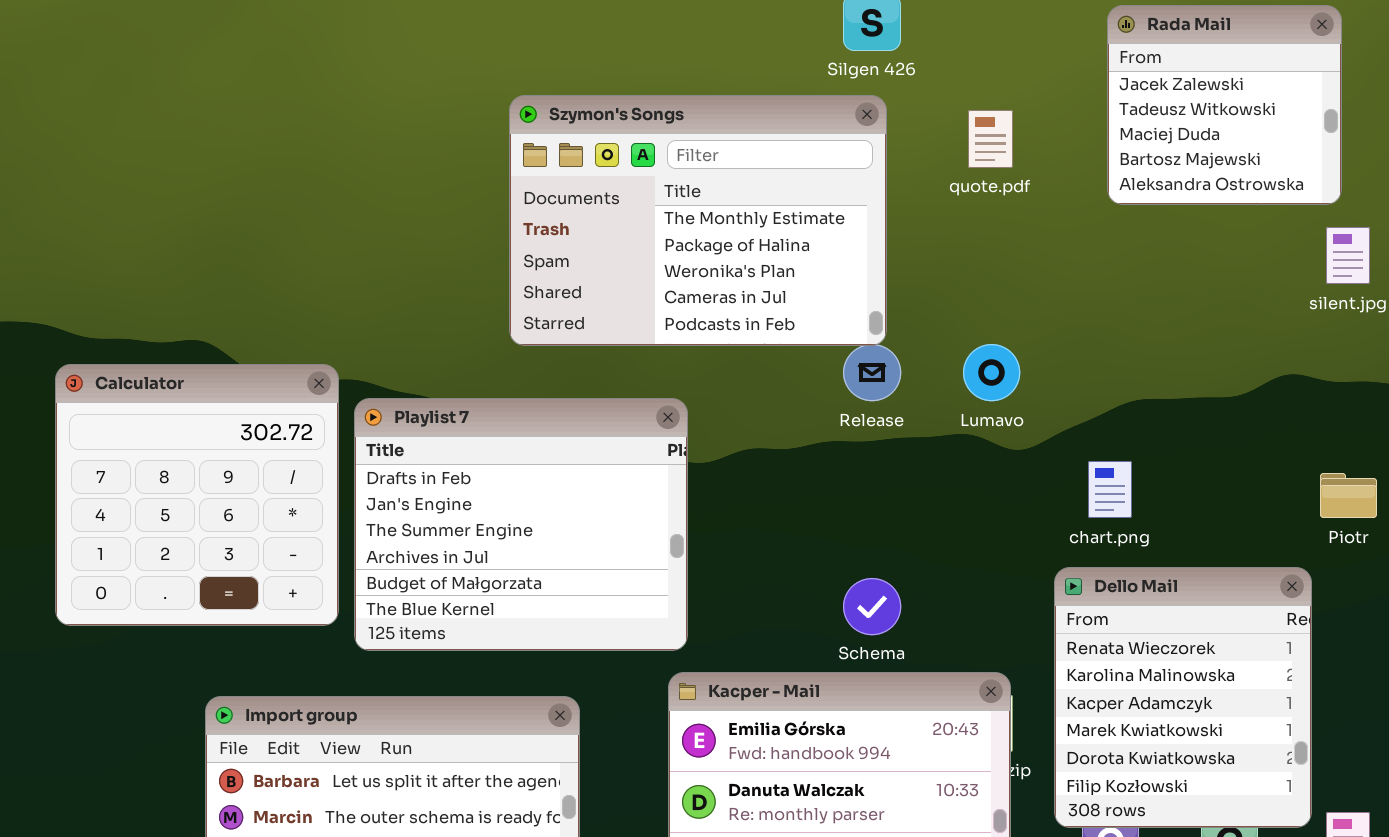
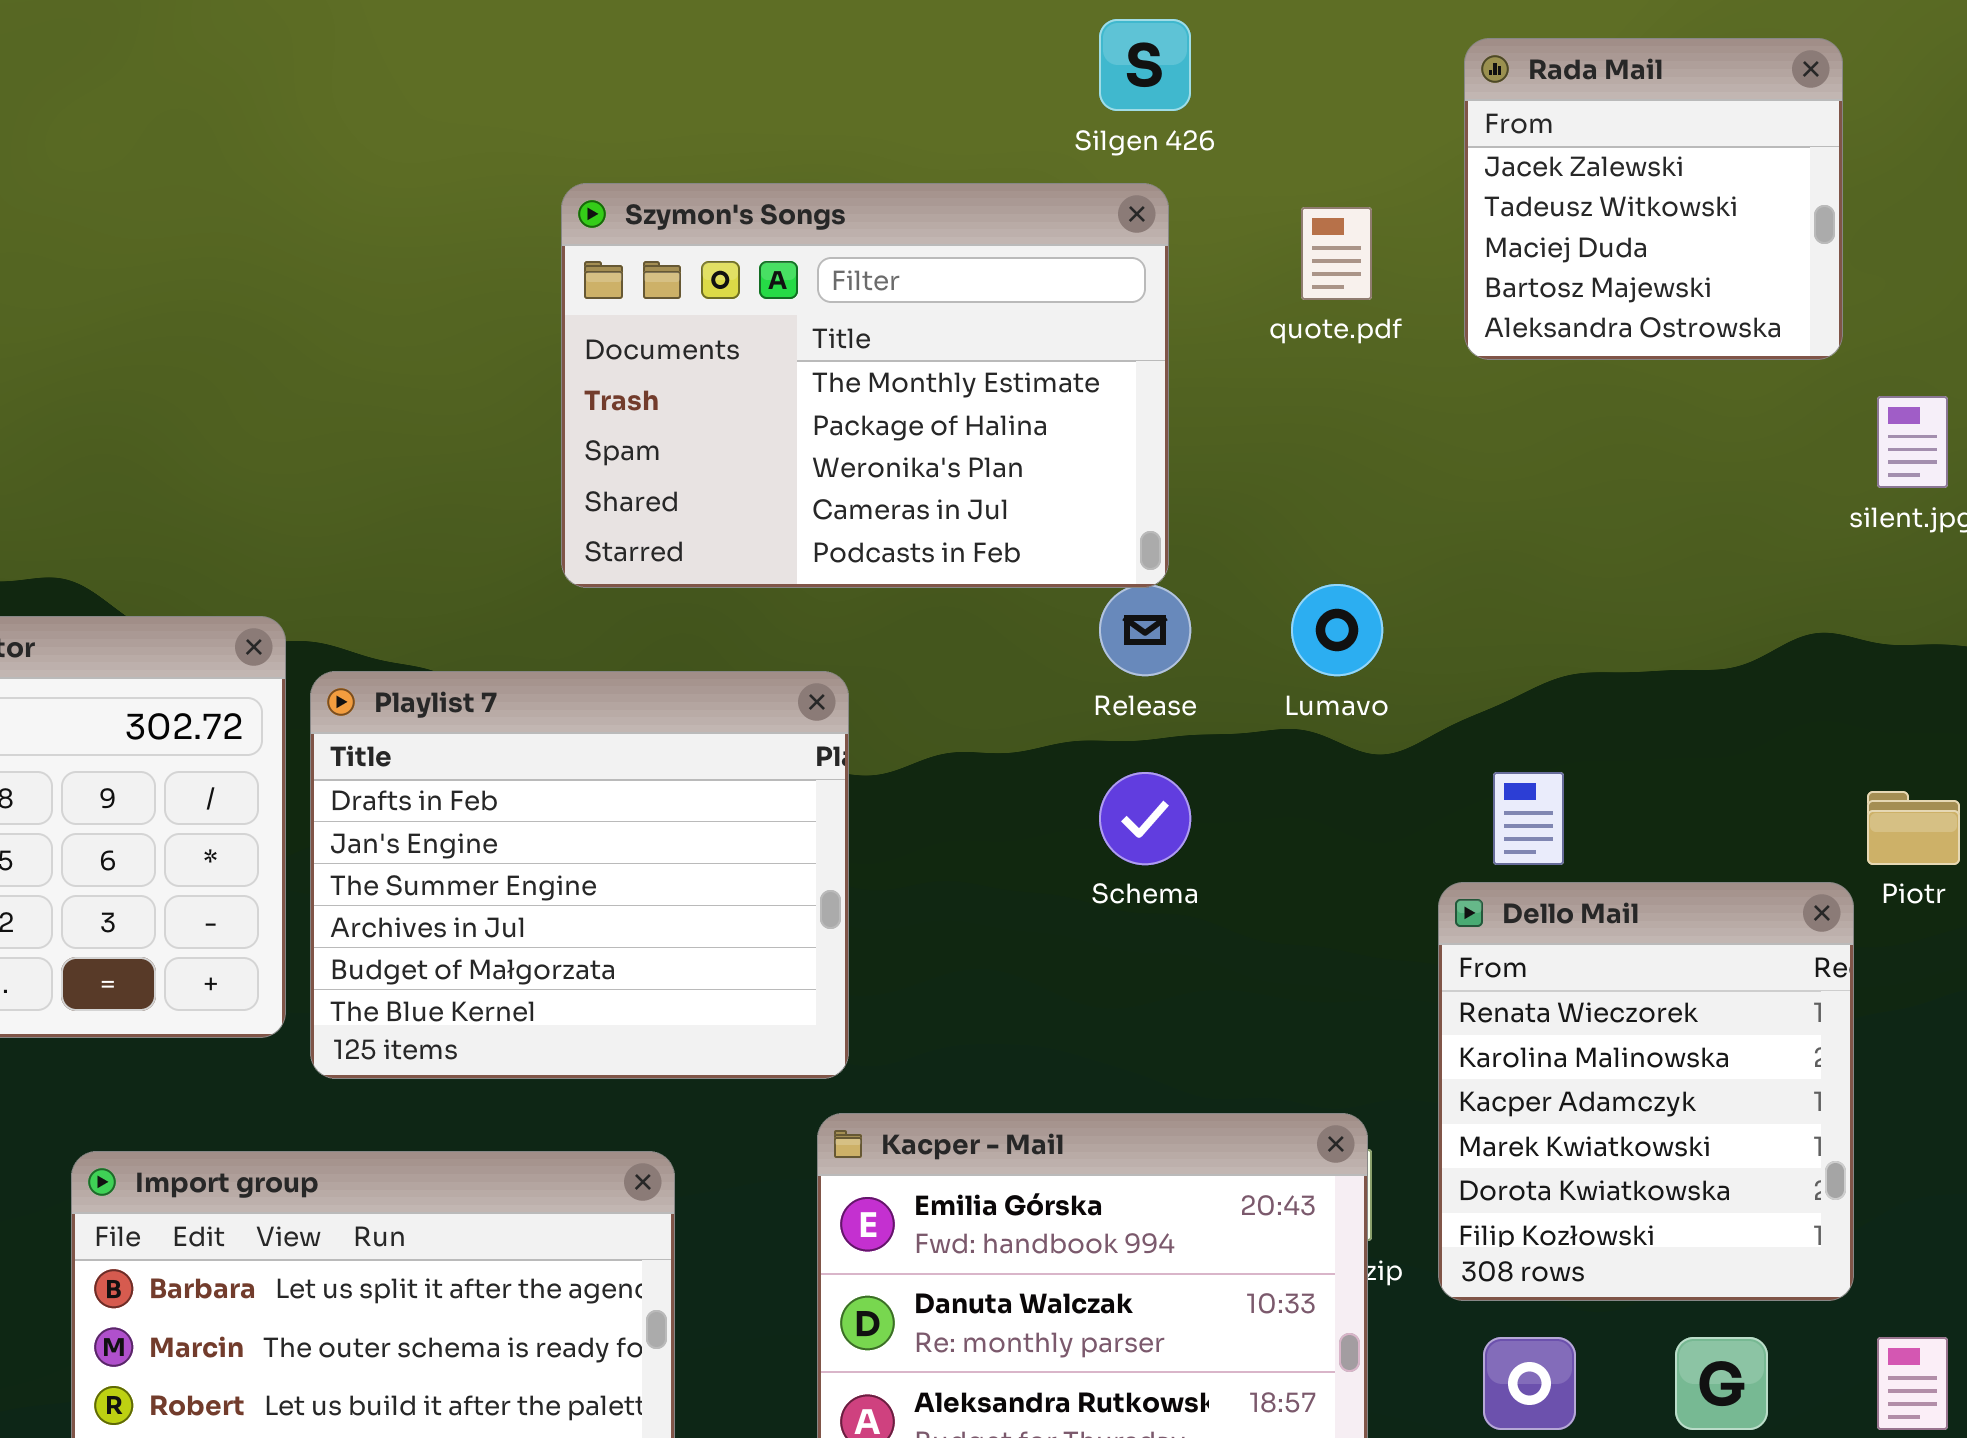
Rada Mail: [1107,5,1342,205] -> [1464,38,1843,360], moved
Dello Mail: [1054,567,1312,828] -> [1438,882,1854,1301], moved
Schema: [843,578,901,635] -> [1099,772,1191,865], moved

